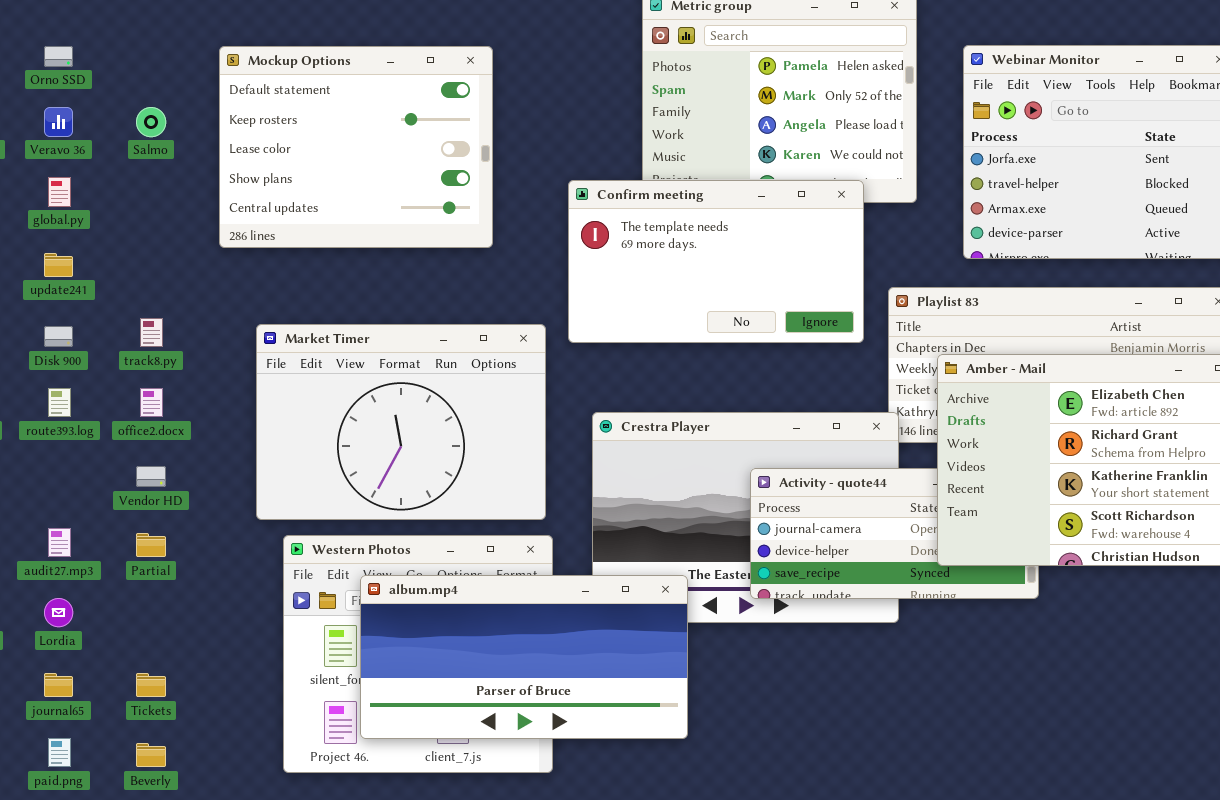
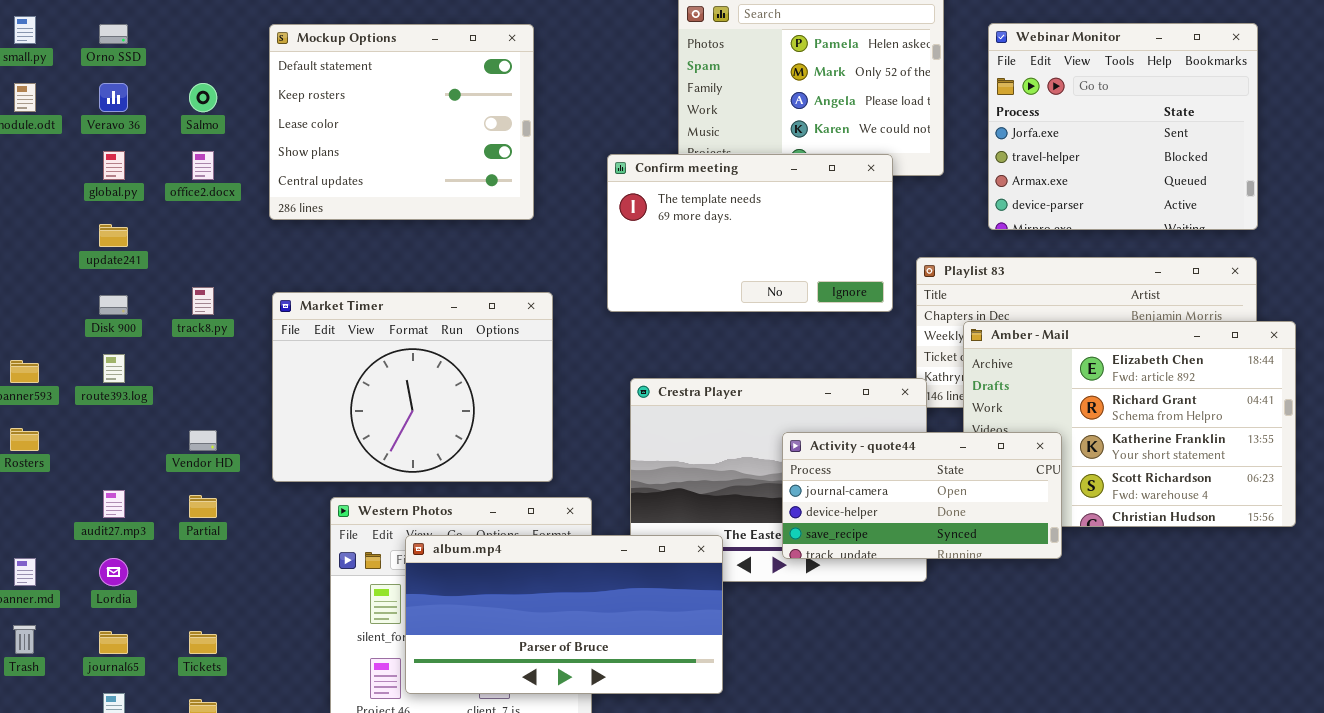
Market Timer: [256,324,546,520] -> [272,292,553,482], moved
office2.docx: [140,388,163,417] -> [192,151,214,180], moved
Activity - quote44: [750,468,1039,599] -> [782,432,1062,559], raised

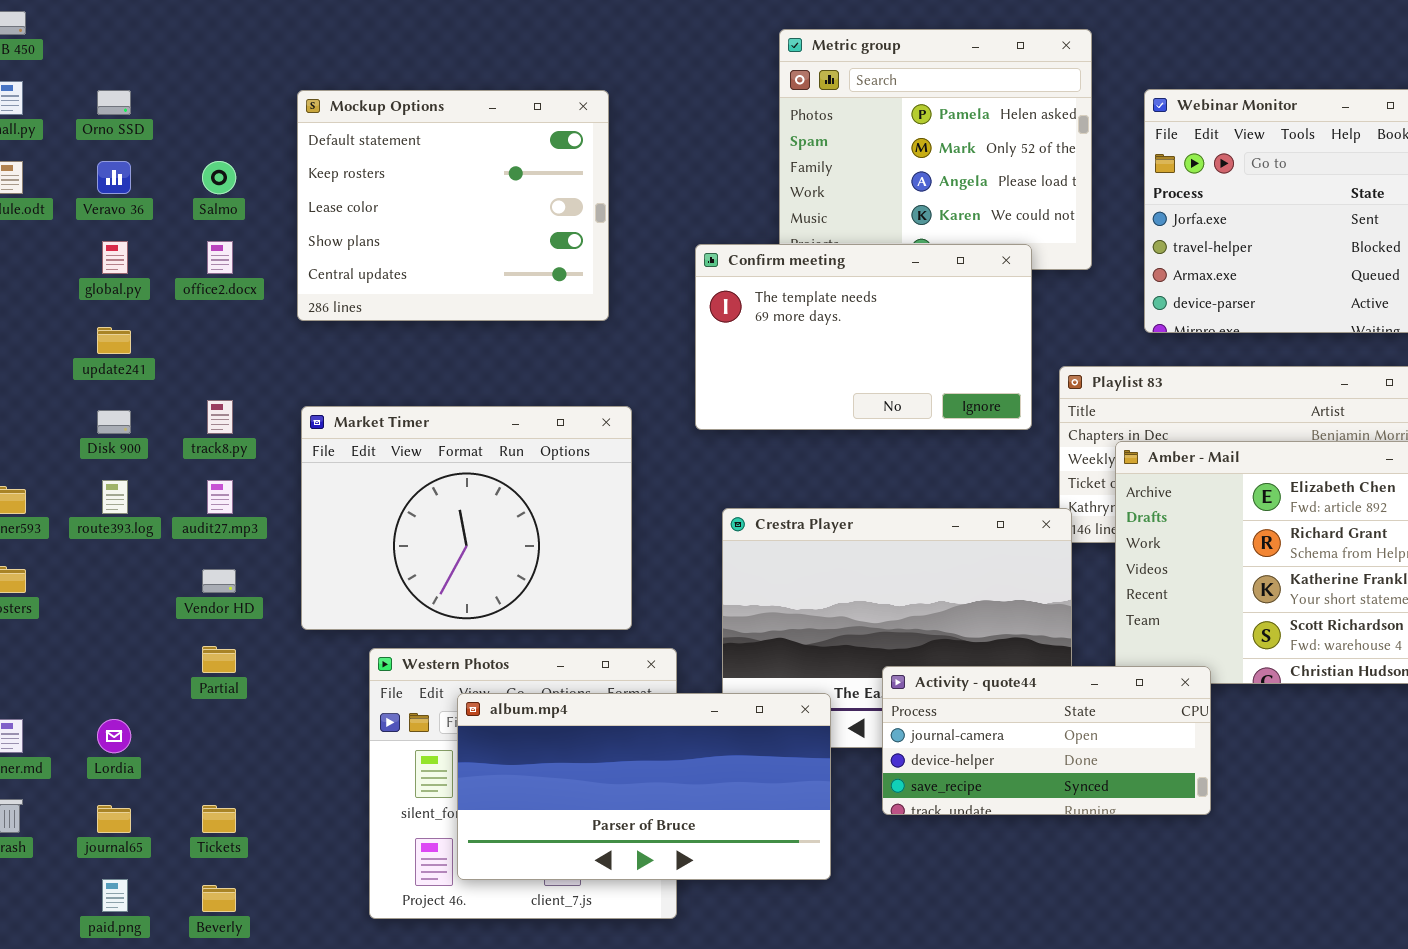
Activity - quote44: [782,432,1062,559] -> [882,666,1211,815], moved
audit27.mp3: [103,490,125,518] -> [207,480,233,514], moved

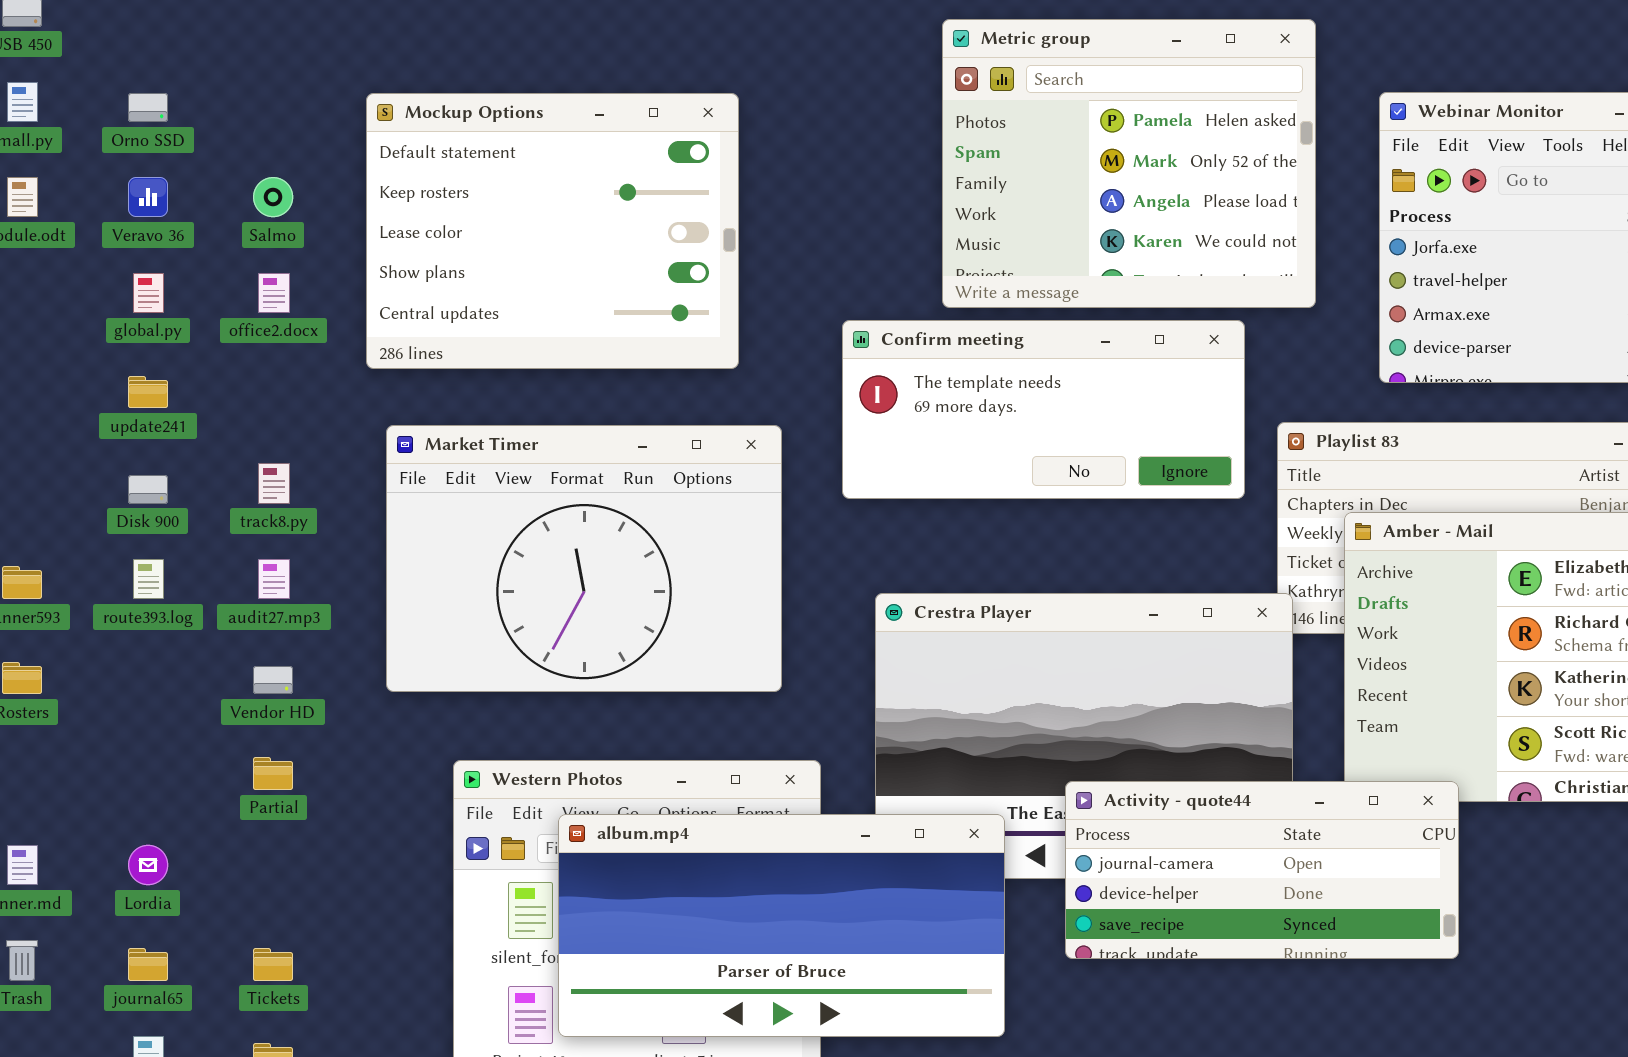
Confirm meeting: [695,244,1032,430] -> [842,320,1245,499], resized
Market Timer: [301,406,632,630] -> [386,425,782,692], moved

